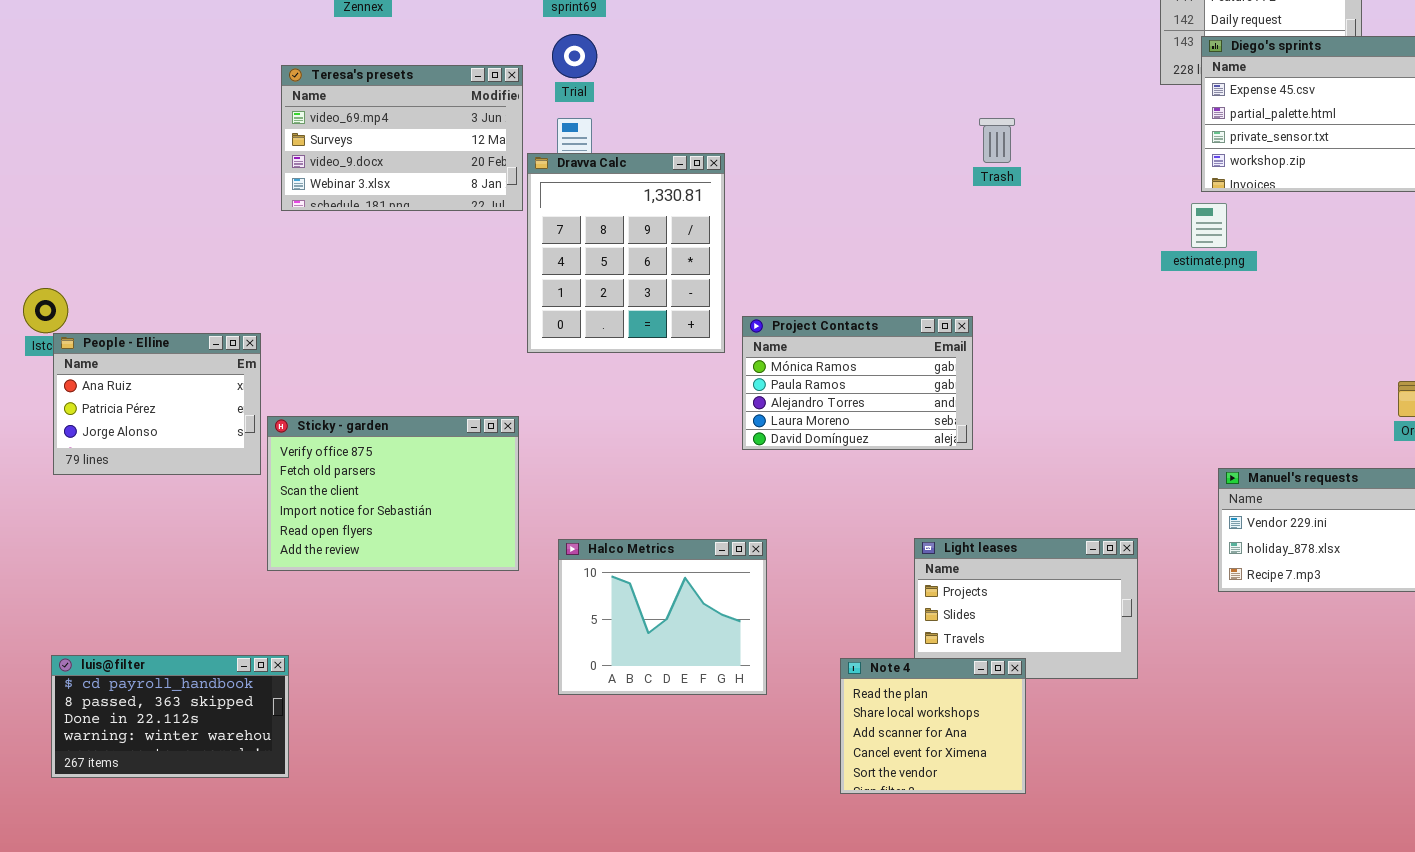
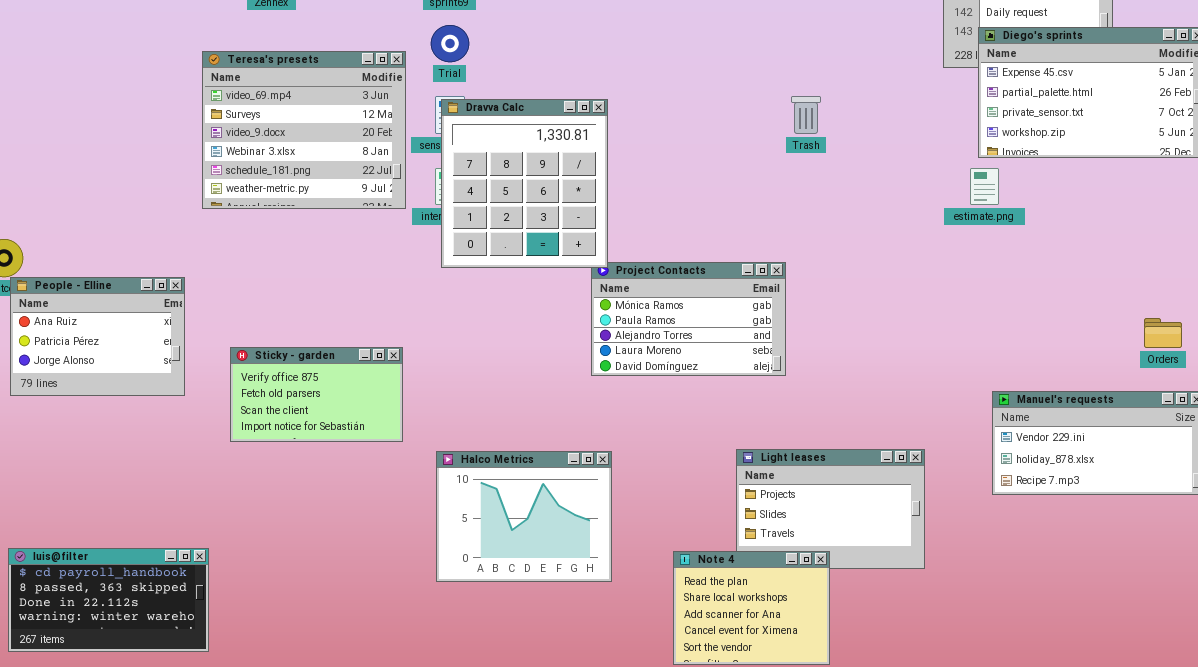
Teresa's presets: [281,65,523,211] -> [202,51,406,209], resized
Dravva Calc: [527,153,725,353] -> [441,99,608,268], moved
Sticky - garden: [267,416,519,571] -> [230,347,403,442], resized

